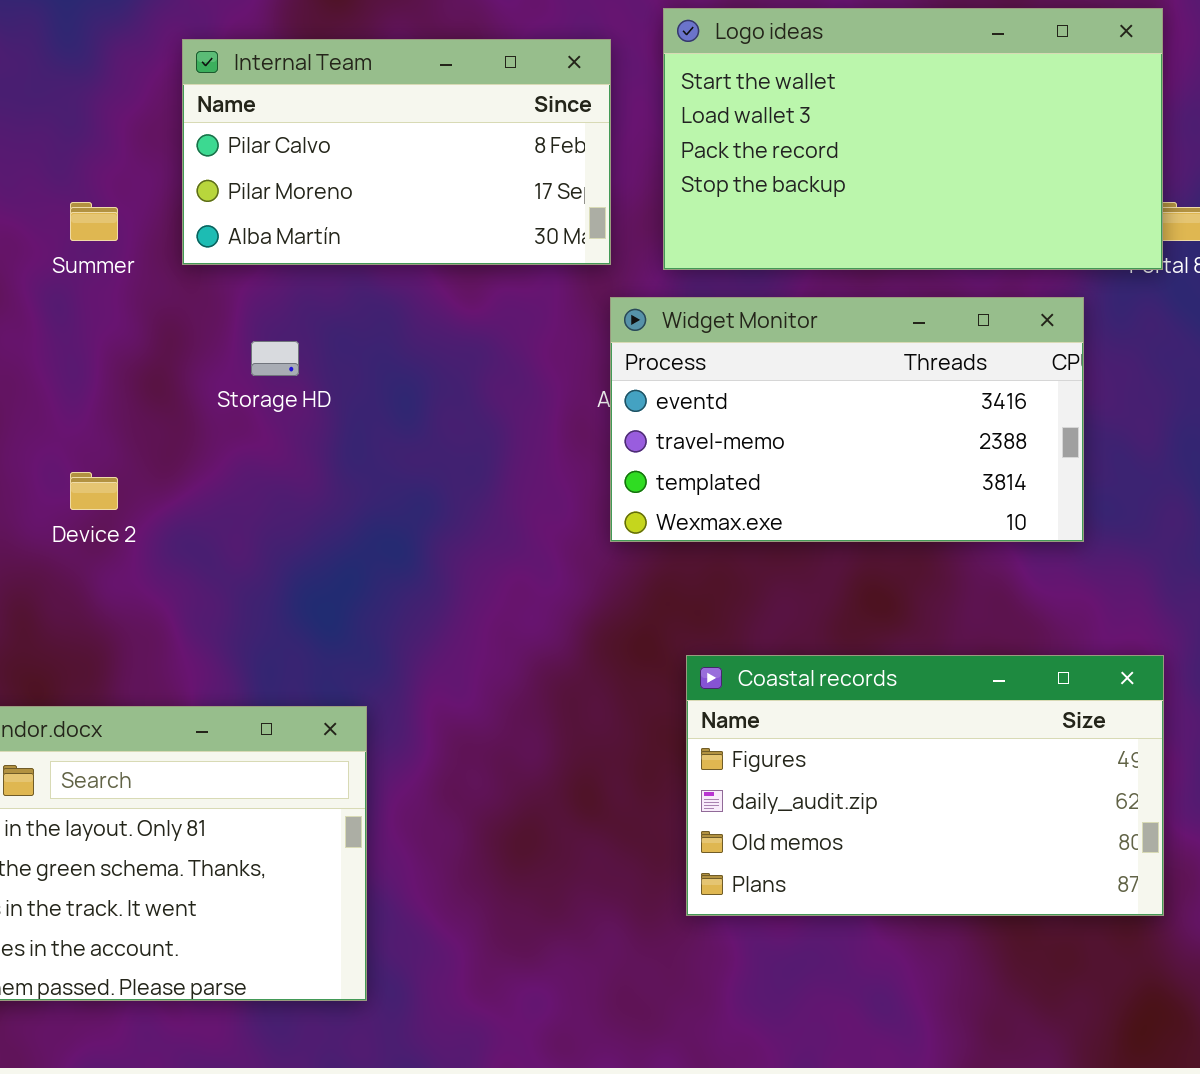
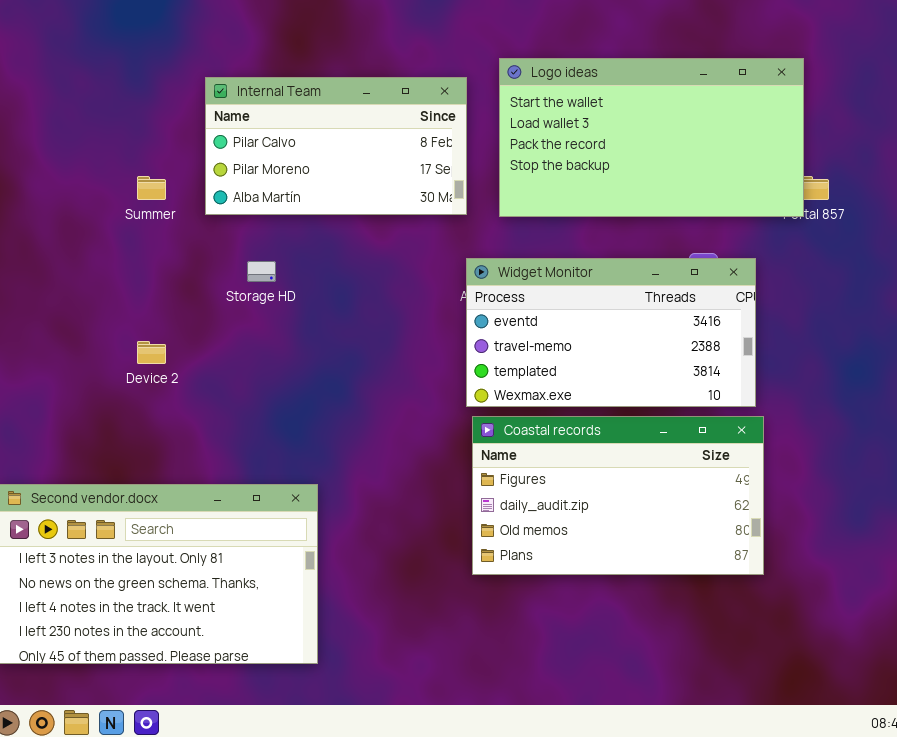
Widget Monitor: [610,297,1084,542] -> [466,258,756,407], moved
Coastal records: [686,655,1164,916] -> [472,416,764,575], moved

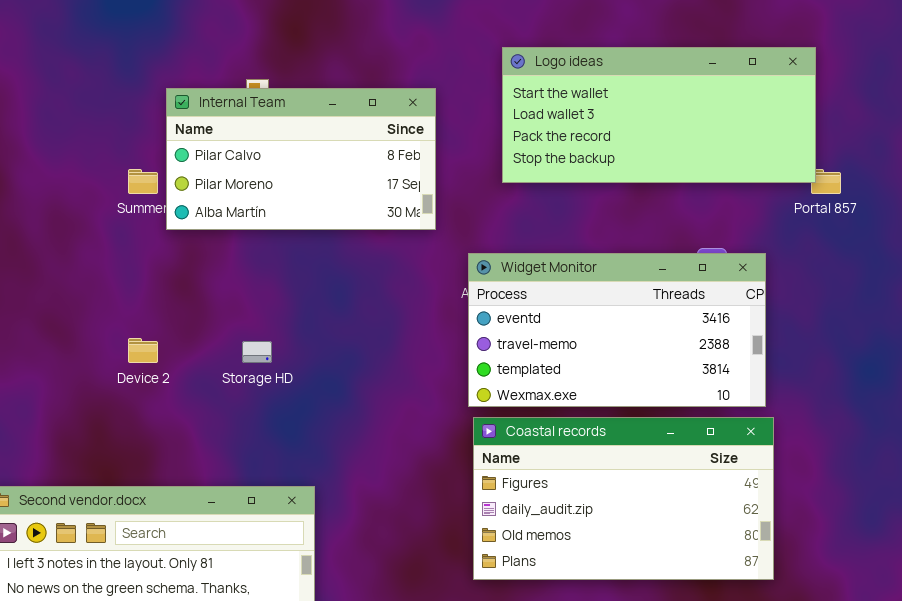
Logo ideas: [499,58,804,217] -> [502,47,816,183], resized
Internal Team: [205,77,467,215] -> [166,88,436,230], moved
Storage HD: [247,261,276,282] -> [242,341,272,363], moved

